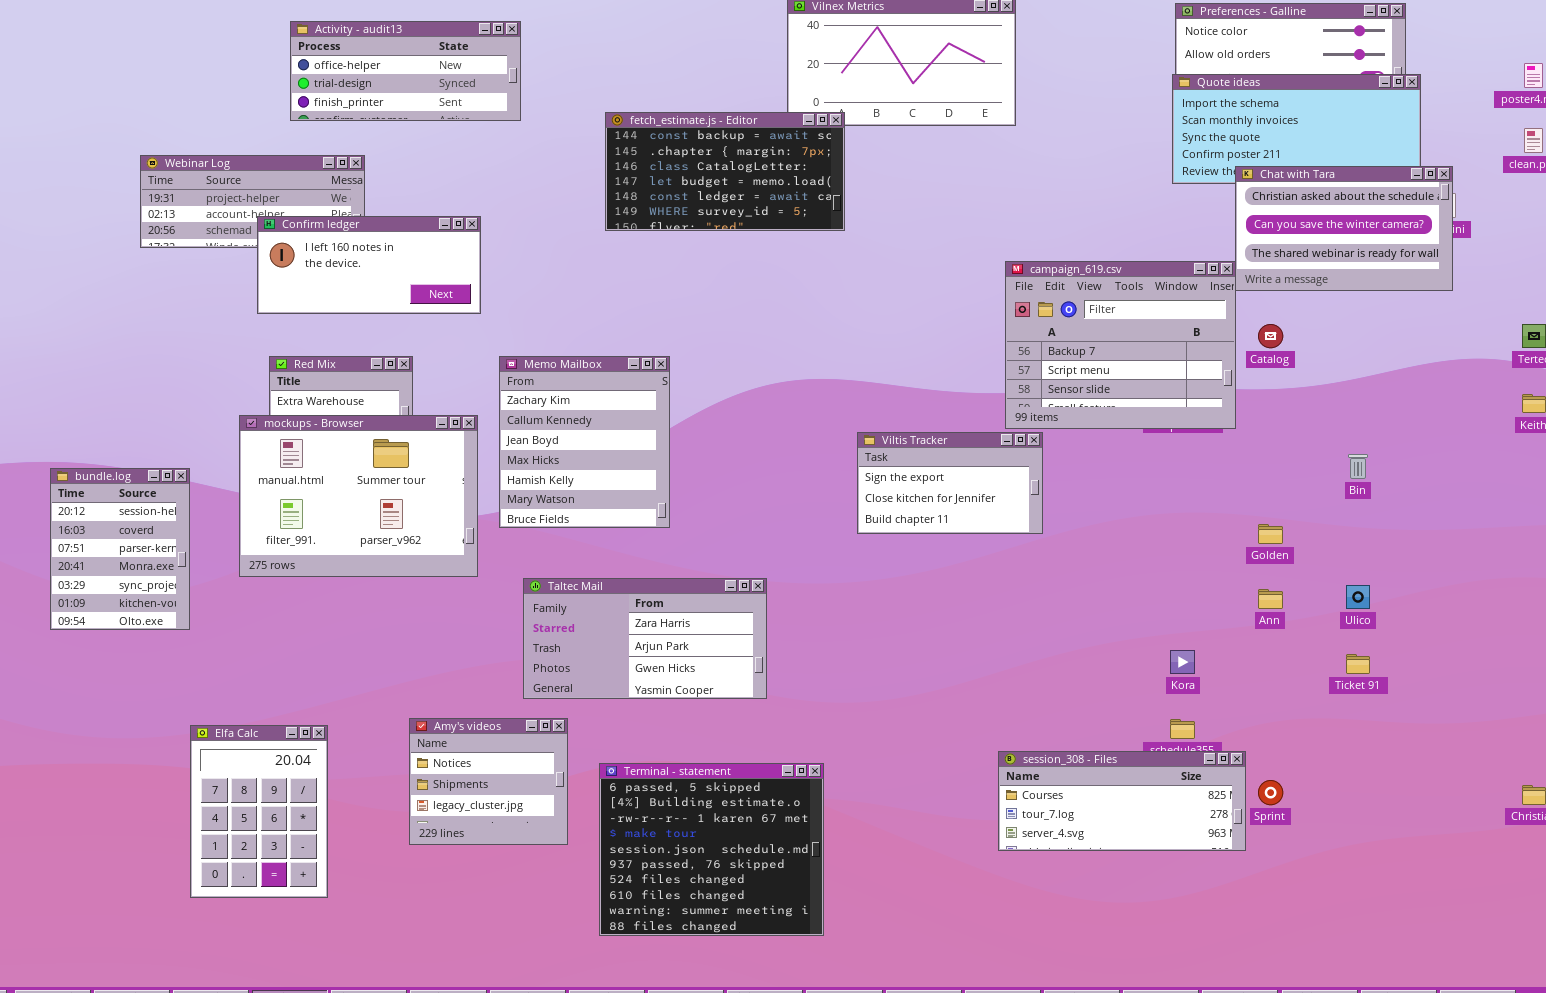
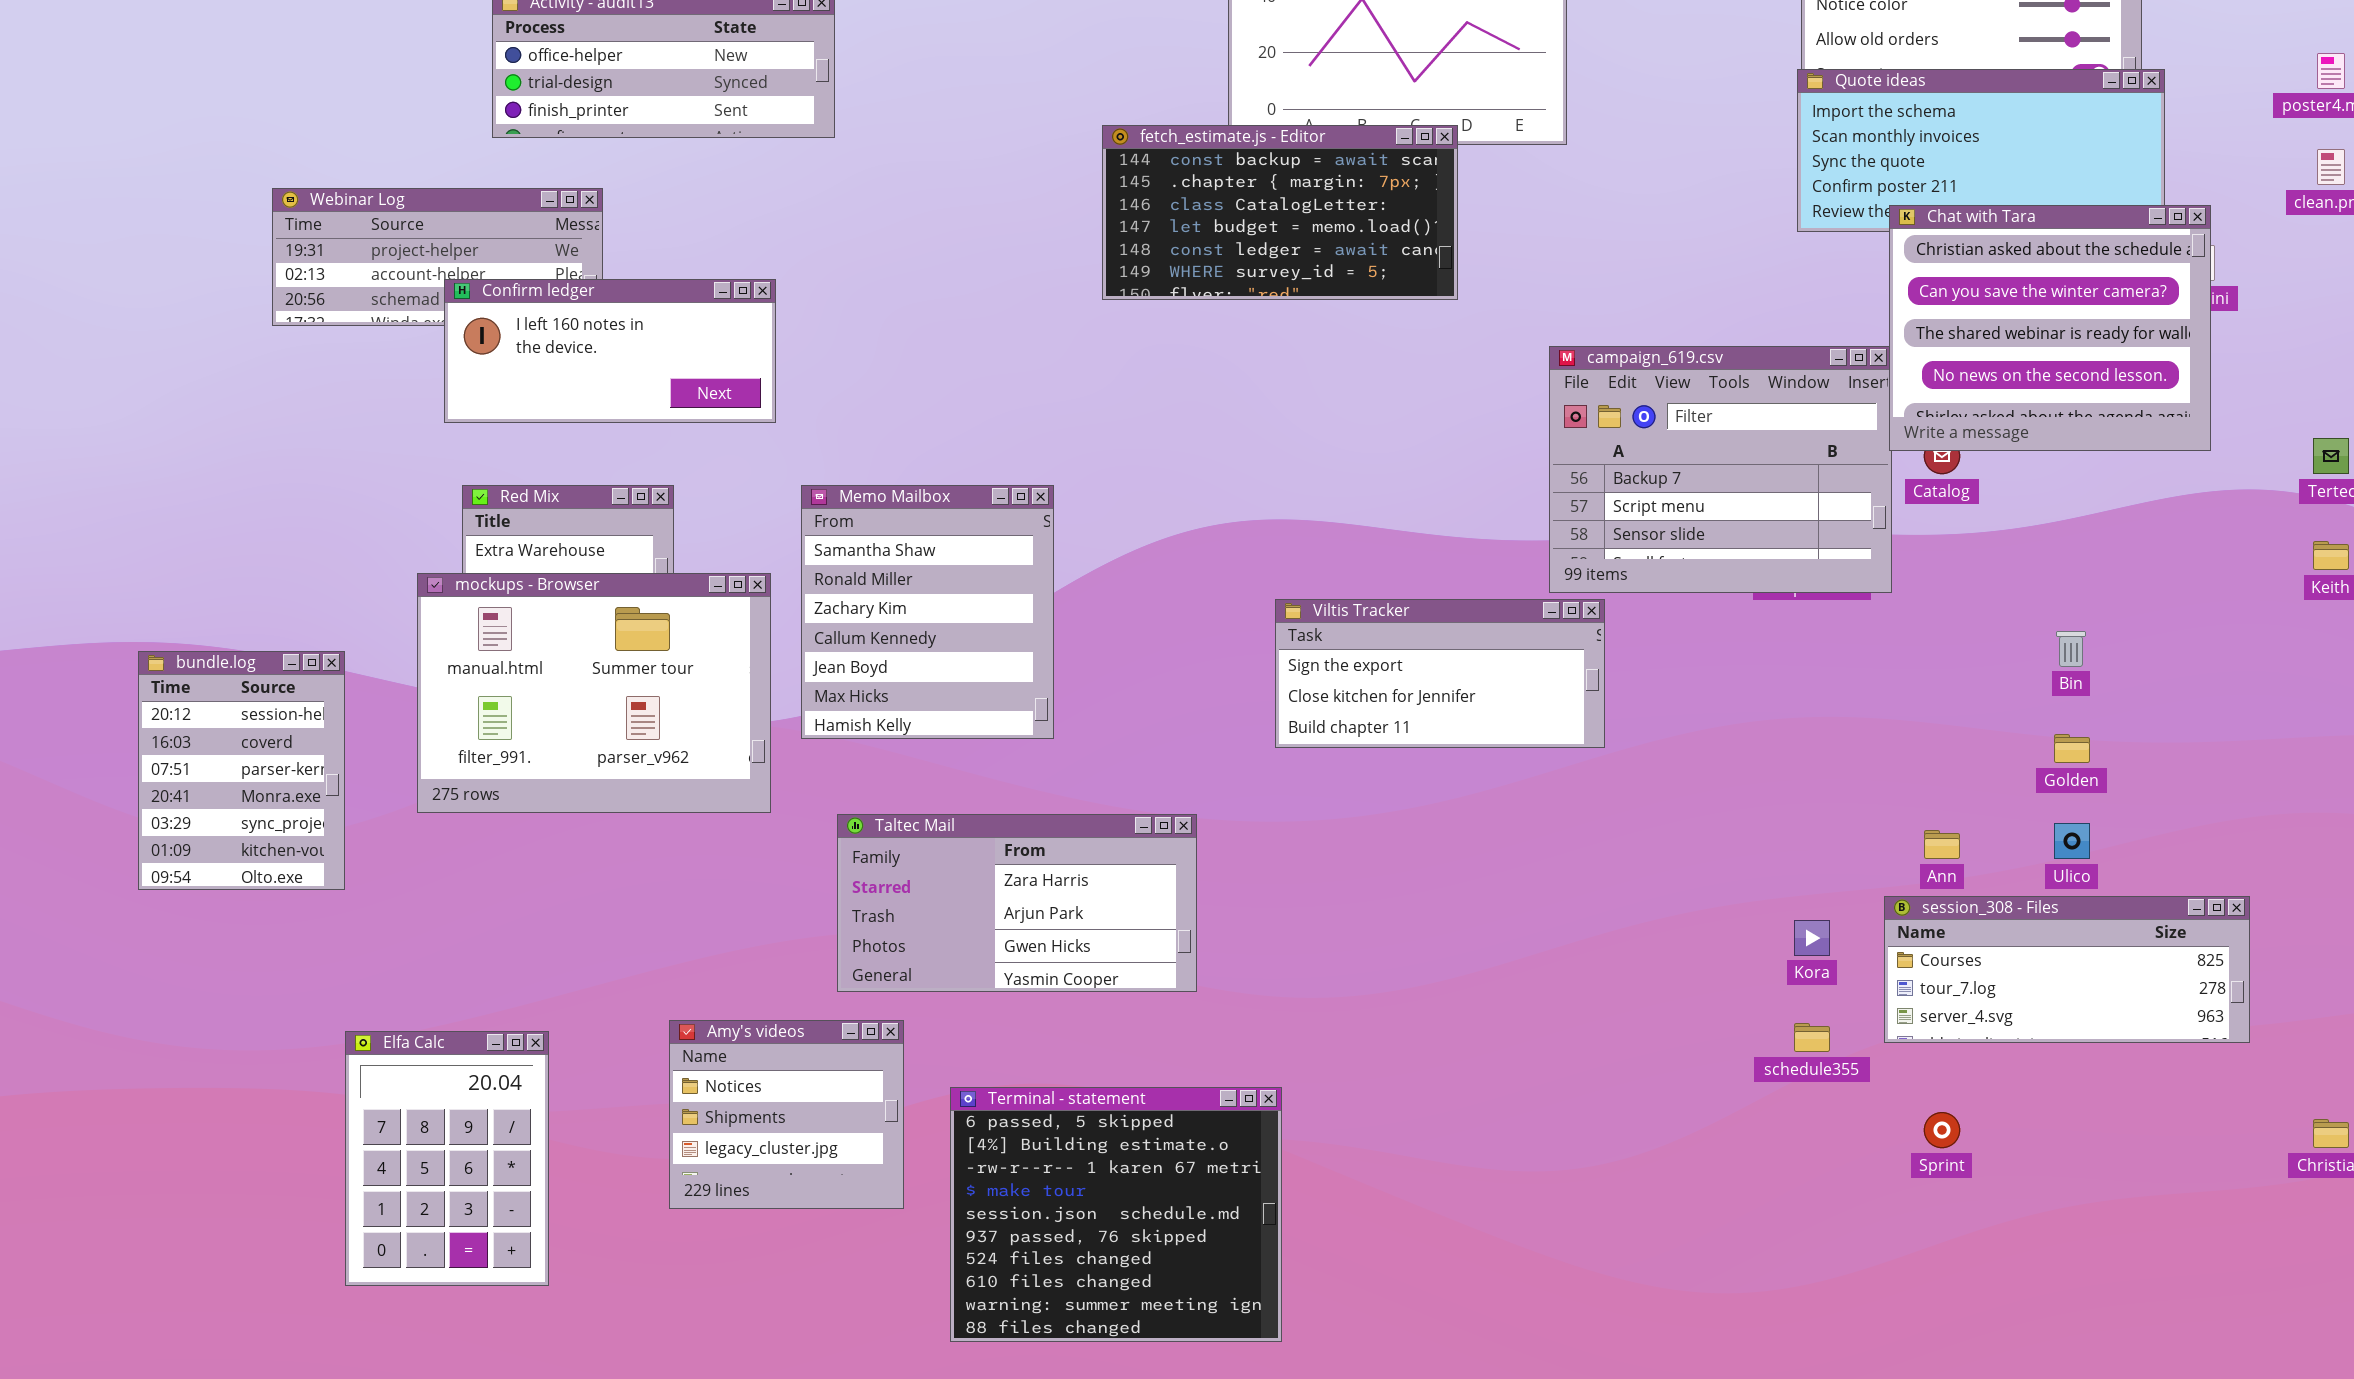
fetch_estimate.js - Editor: [605,112,845,231] -> [1102,125,1458,300], moved
Chat with Tara: [1235,166,1453,291] -> [1889,205,2211,451], resized
Memo Mailbox: [499,356,670,528] -> [801,485,1054,739], scrolled up 2 rows
Viltis Tracker: [857,432,1043,534] -> [1275,599,1605,748], resized
Golden: [1258,524,1283,544] -> [2054,734,2090,763], moved
session_308 - Files: [998,751,1246,851] -> [1884,896,2250,1043], moved

